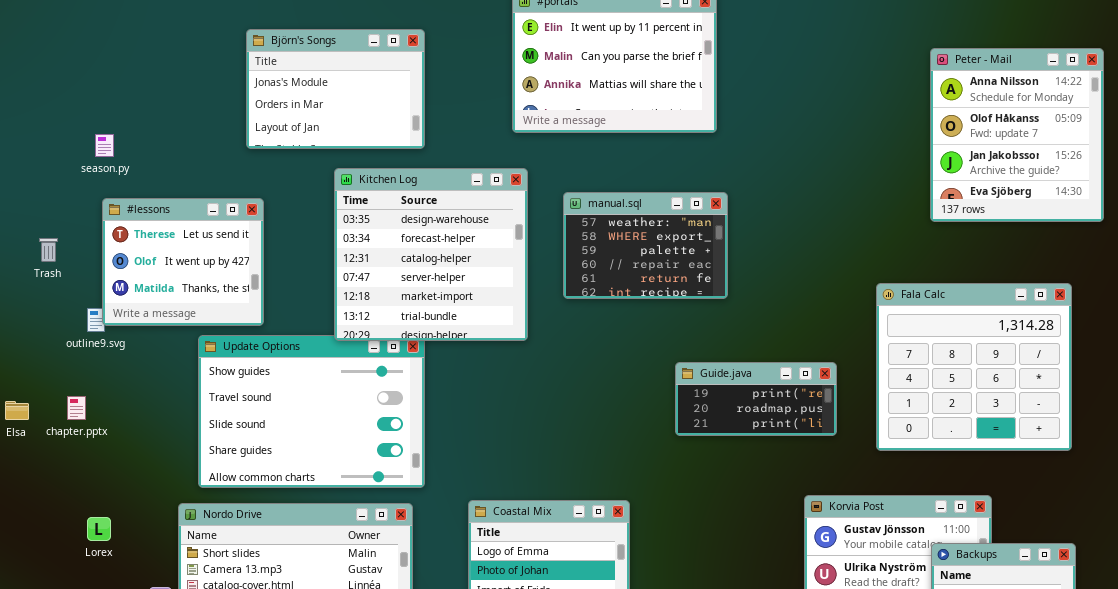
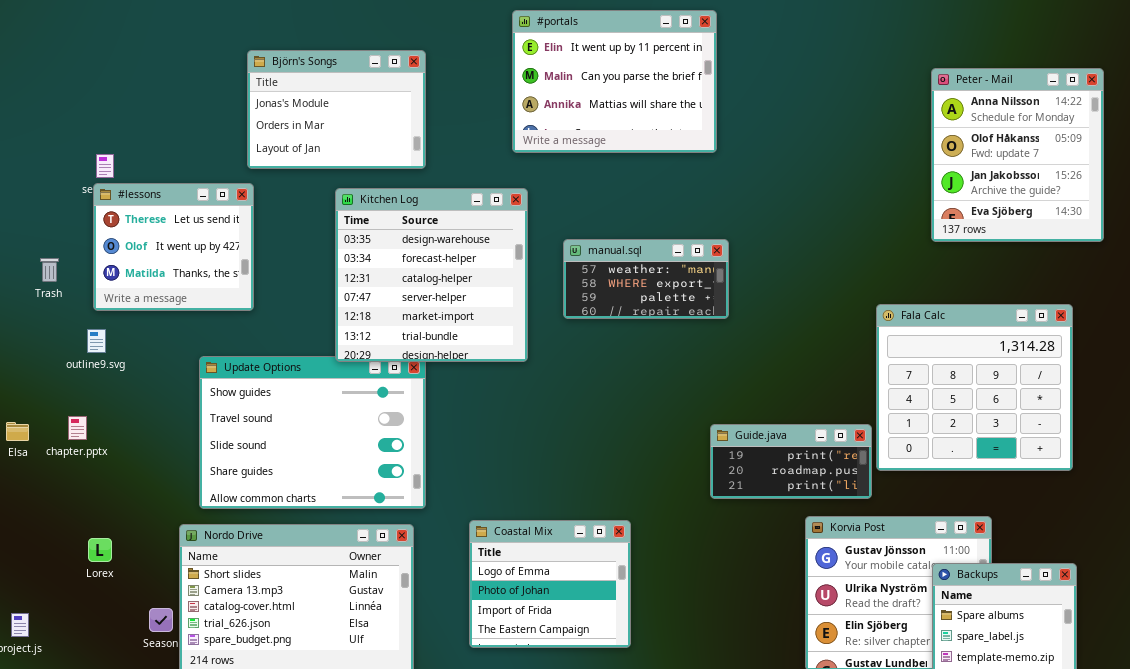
manual.sql: [563,192,728,299] -> [563,239,729,319], resized
#lessons: [102,198,264,326] -> [93,183,254,311], moved
Guide.java: [675,362,837,436] -> [710,424,872,499], moved

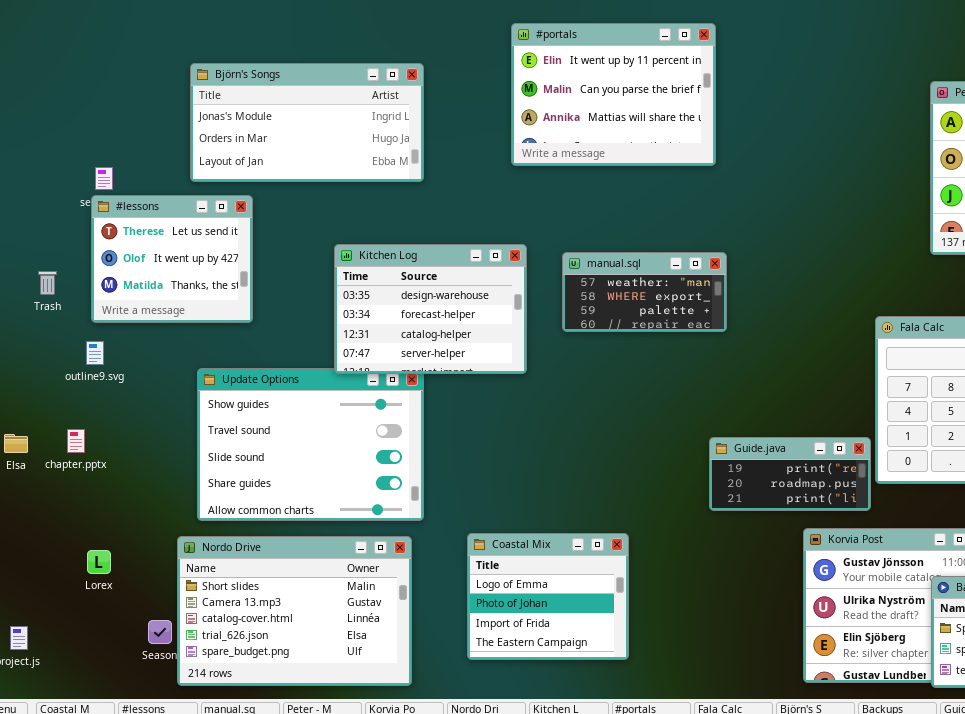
Björn's Songs: [247,50,426,169] -> [190,63,424,182], resized
Kitchen Log: [335,188,528,362] -> [334,244,527,374], resized

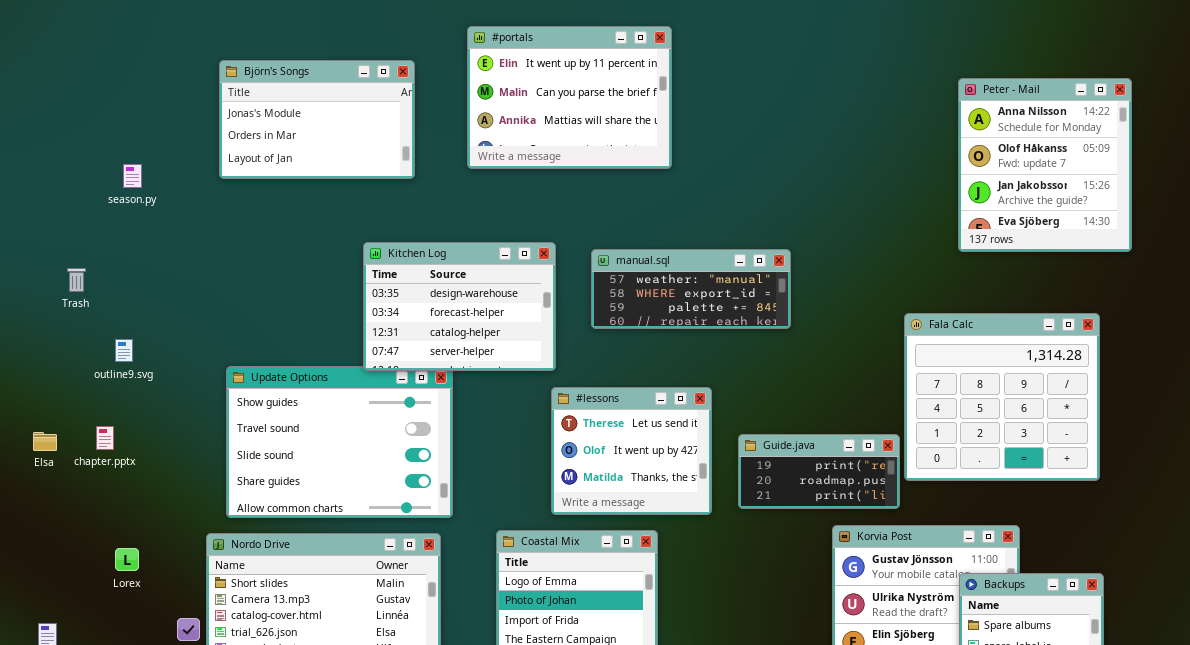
#portals: [511,23,716,166] -> [467,26,672,169], moved
Björn's Songs: [190,63,424,182] -> [219,60,415,179], resized
#lessons: [91,195,253,323] -> [551,387,712,515], moved
manual.sql: [562,252,727,332] -> [591,249,791,329], resized

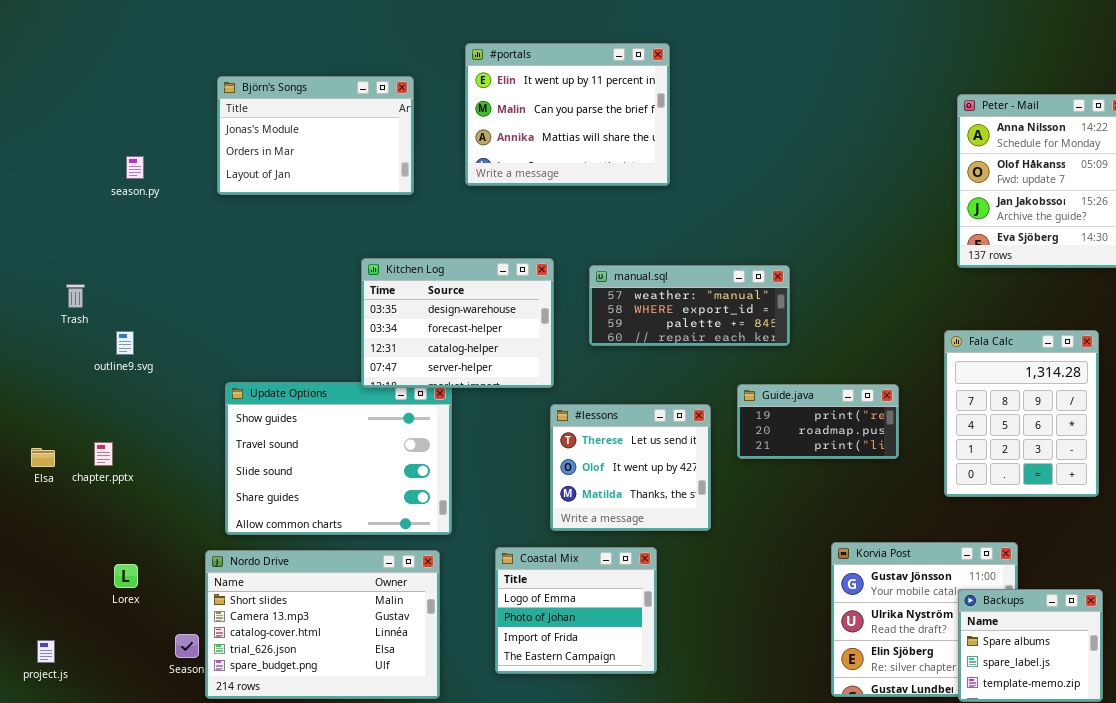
season.py: [123,164,142,188] -> [126,156,144,179], moved
Fala Calc: [904,313,1100,481] -> [944,330,1099,497], resized
outline9.svg: [115,339,133,362] -> [116,331,134,355], moved
Guide.java: [738,434,900,509] -> [737,384,899,459], moved

